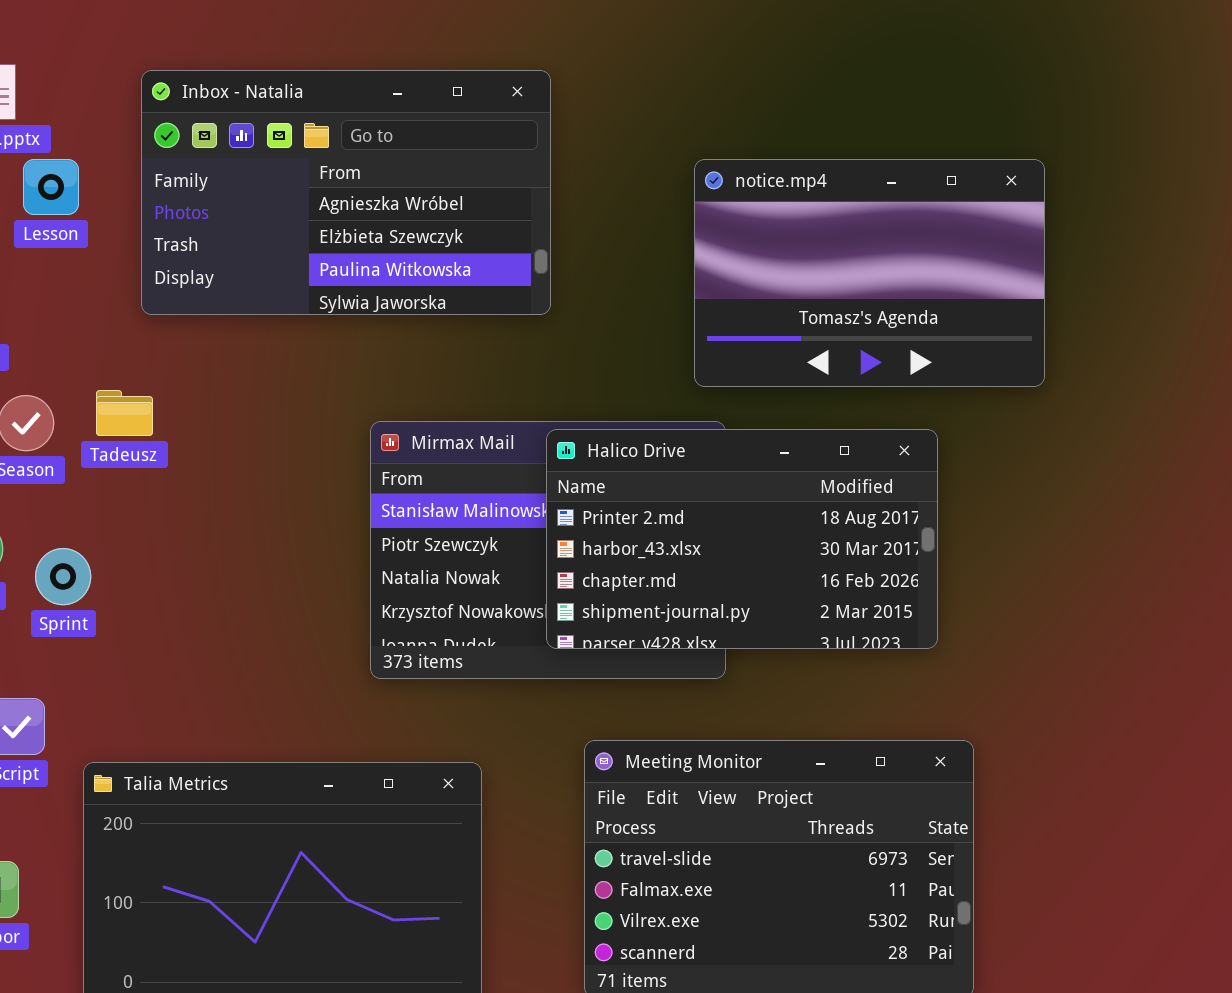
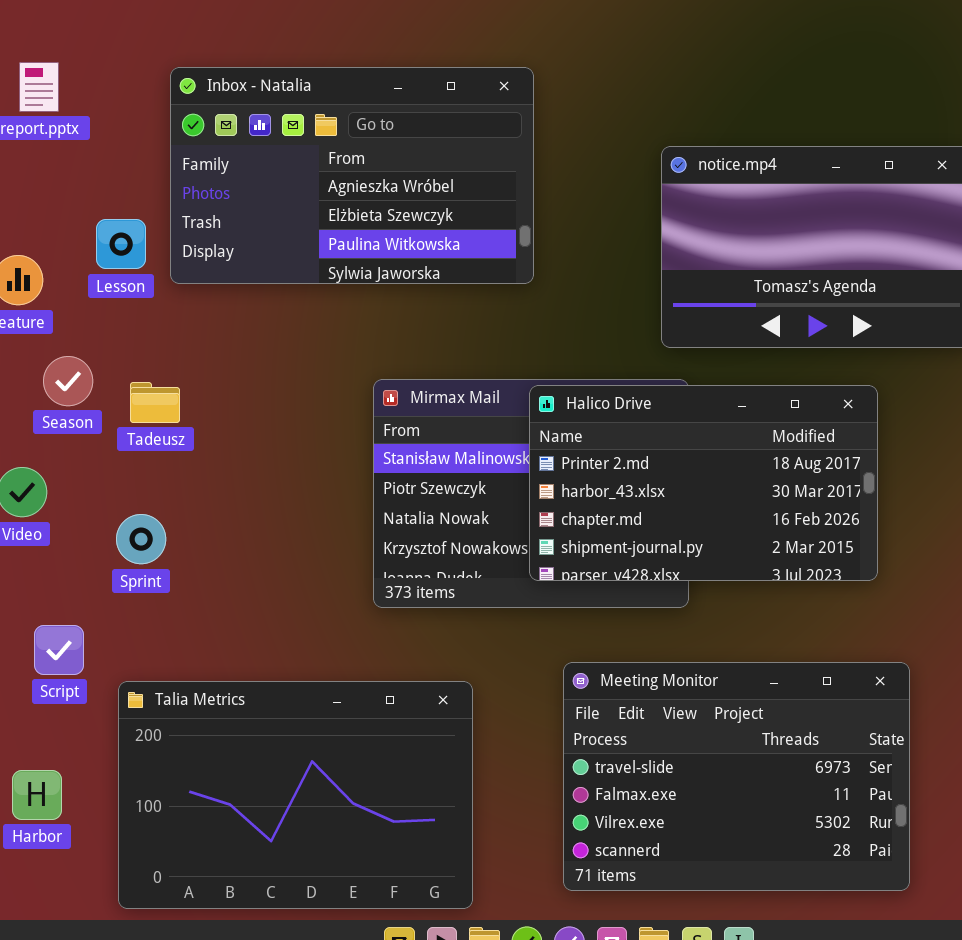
Lesson: [23,159,79,215] -> [96,219,146,269], moved
Tadeusz: [96,390,153,436] -> [130,382,180,423], moved
Sprint: [35,548,91,605] -> [116,514,166,564], moved

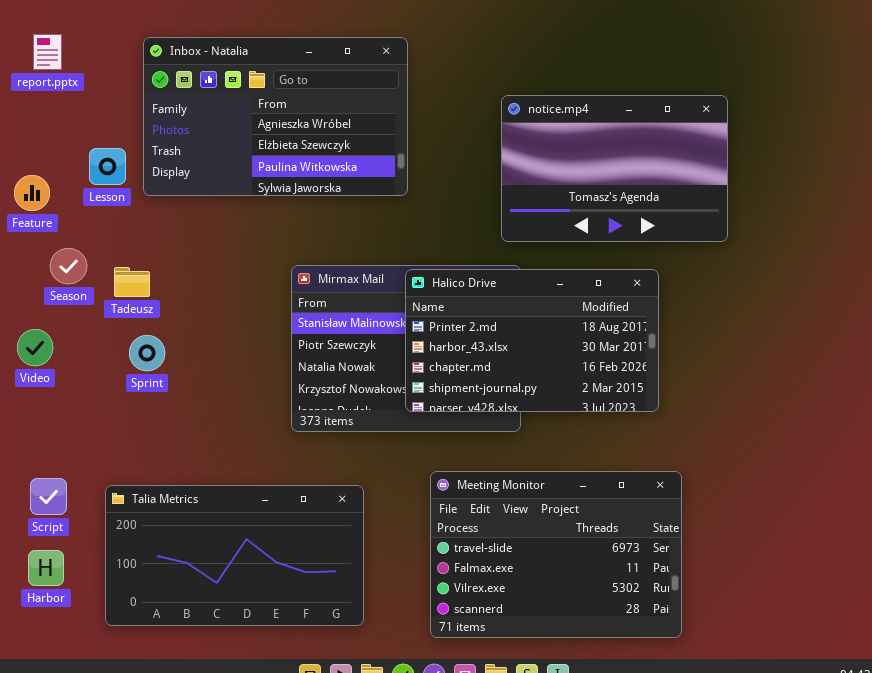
Sprint: [116,514,166,564] -> [129,335,165,371], moved
Script: [34,625,84,675] -> [30,478,67,515], moved
Talia Metrics: [118,681,473,909] -> [105,485,364,626], resized

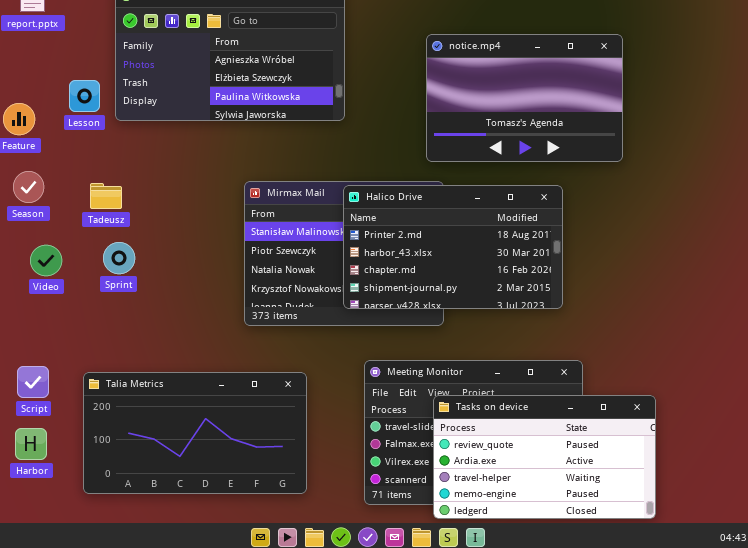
Season: [50,248,87,284] -> [13,171,44,203], moved
Video: [17,329,53,366] -> [30,245,62,276], moved
Tasks on device: none -> [433,395,656,519], opened

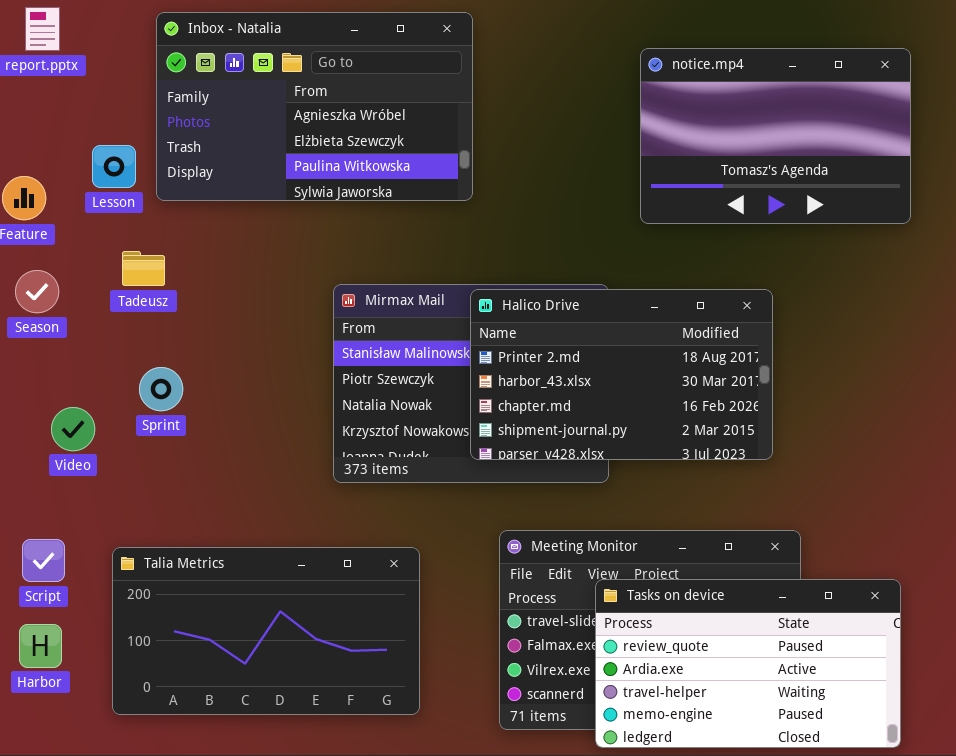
notice.mp4: [426,34,623,162] -> [640,48,911,224], moved
Tadeusz: [90,183,122,209] -> [122,251,165,286], moved
Video: [30,245,62,276] -> [51,407,95,451], moved

